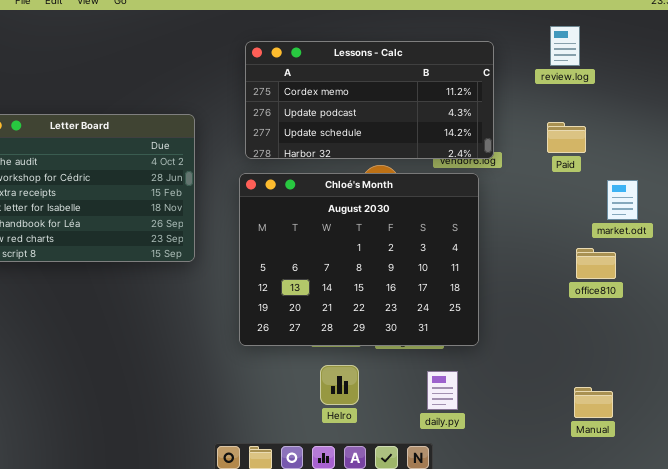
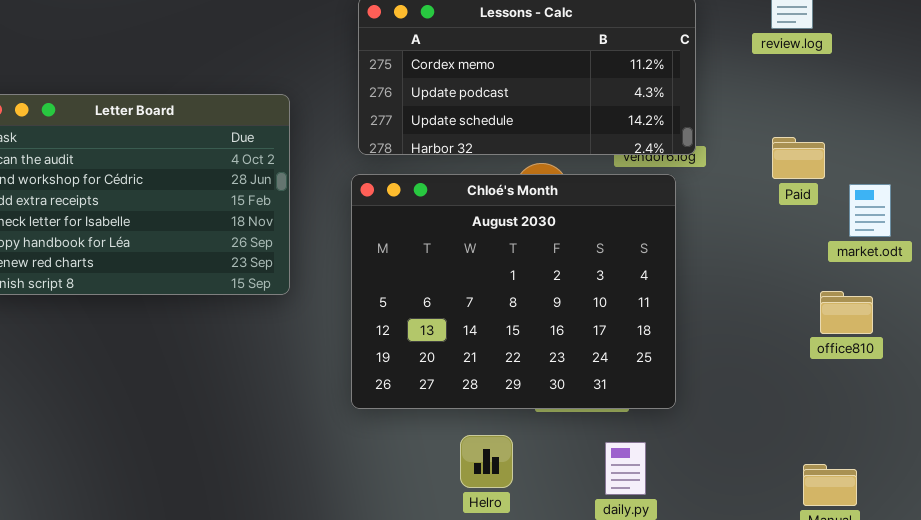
Paid: [547,122,586,153] -> [772,137,825,179], moved
office810: [576,248,616,279] -> [820,291,873,334], moved

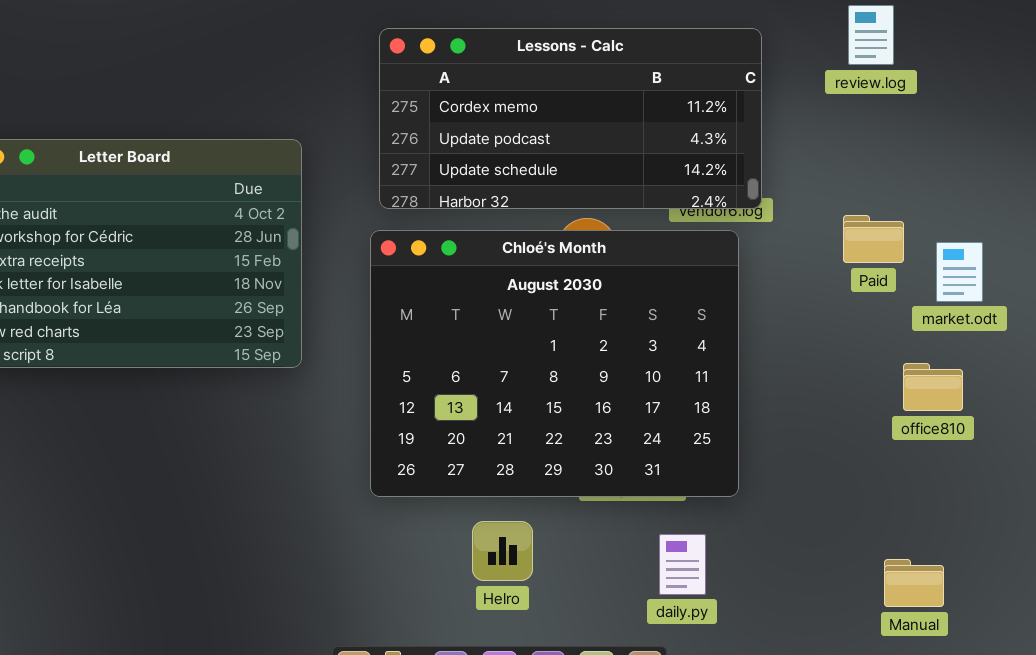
Paid: [772,137,825,179] -> [843,215,904,263], moved
Helro: [460,435,513,488] -> [472,521,533,581], moved

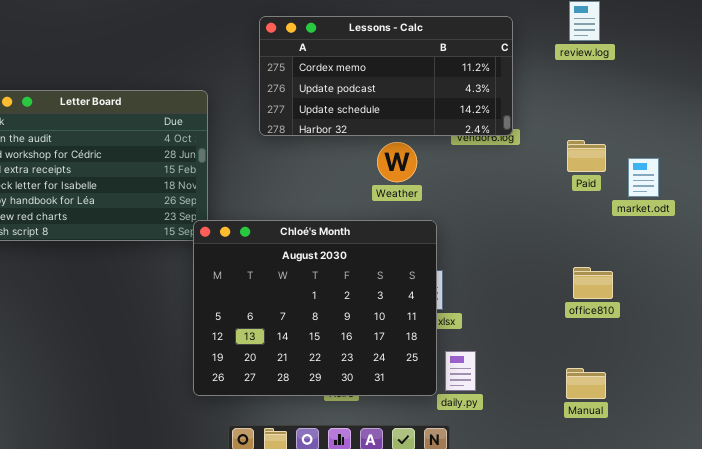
Chloé's Month: [370,230,739,497] -> [193,220,437,396], moved
office810: [903,363,963,411] -> [573,267,613,299], moved
Manual: [884,559,944,607] -> [566,368,606,399], moved

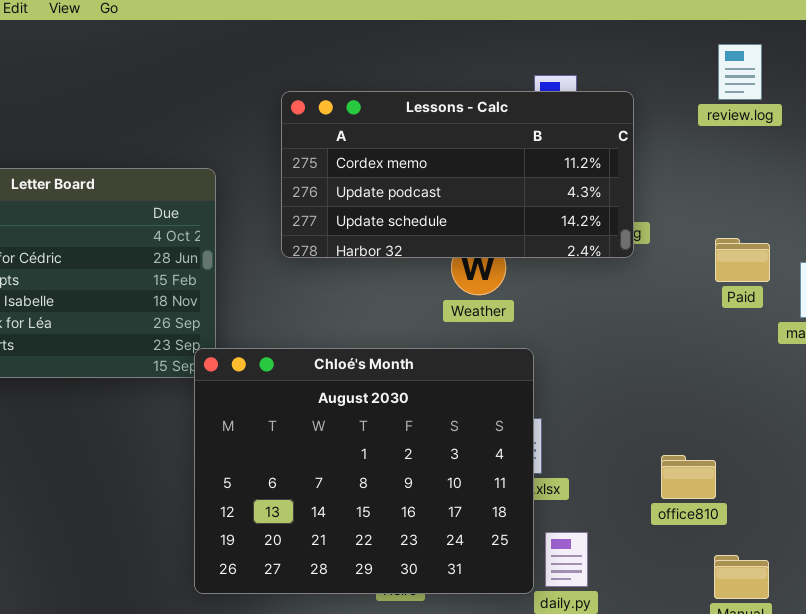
Lessons - Calc: [259,16,513,136] -> [281,91,634,258], moved
office810: [573,267,613,299] -> [661,455,716,499], moved

